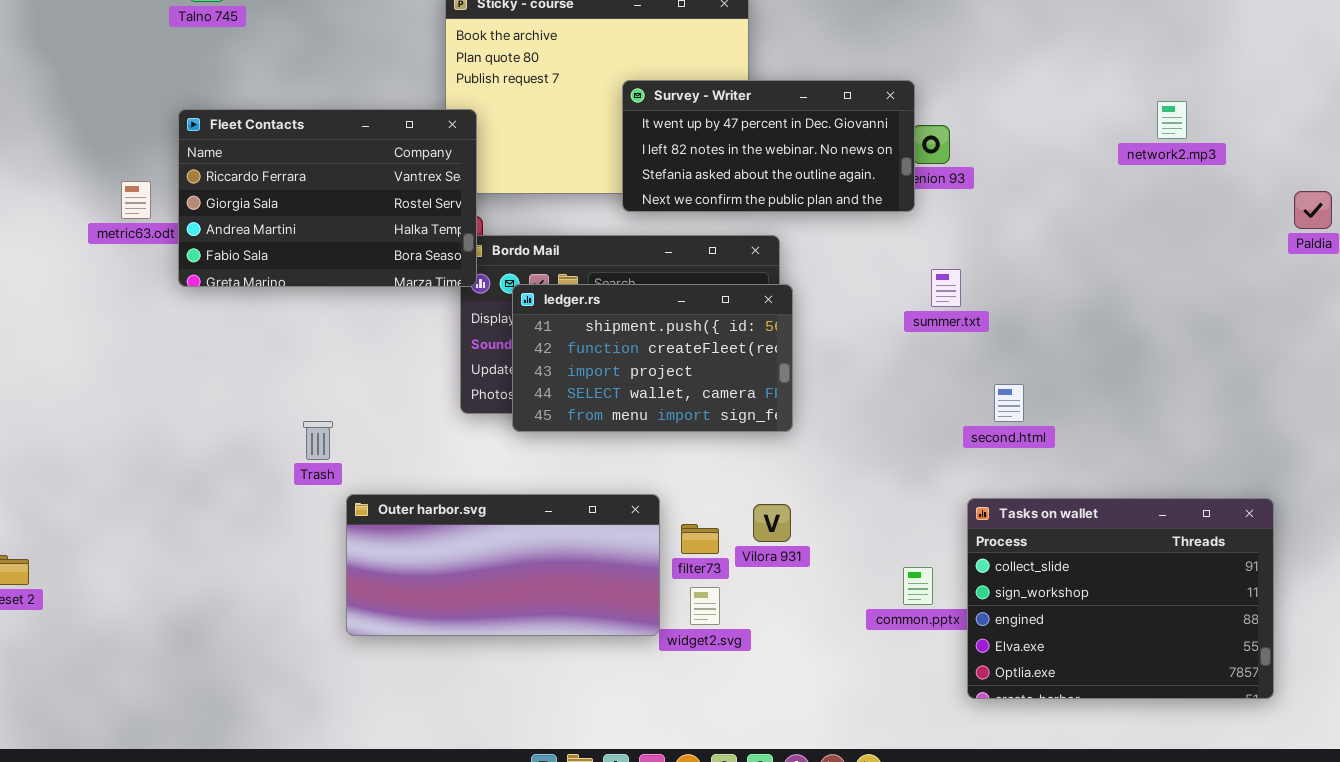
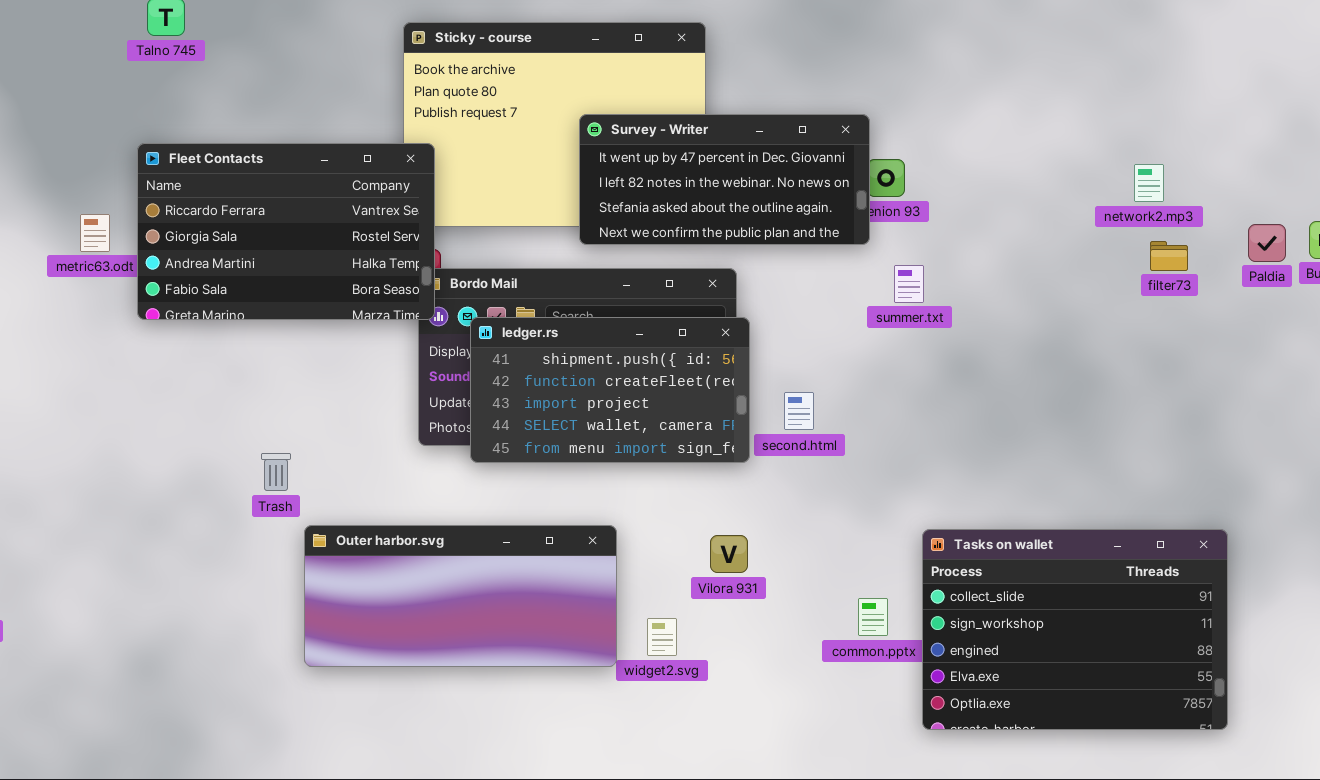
network2.mp3: [1157,101,1187,139] -> [1134,164,1164,202], moved
summer.txt: [931,269,961,307] -> [894,265,924,303], moved
second.html: [994,384,1024,422] -> [784,392,814,430], moved
filter73: [681,524,719,554] -> [1150,241,1188,271], moved

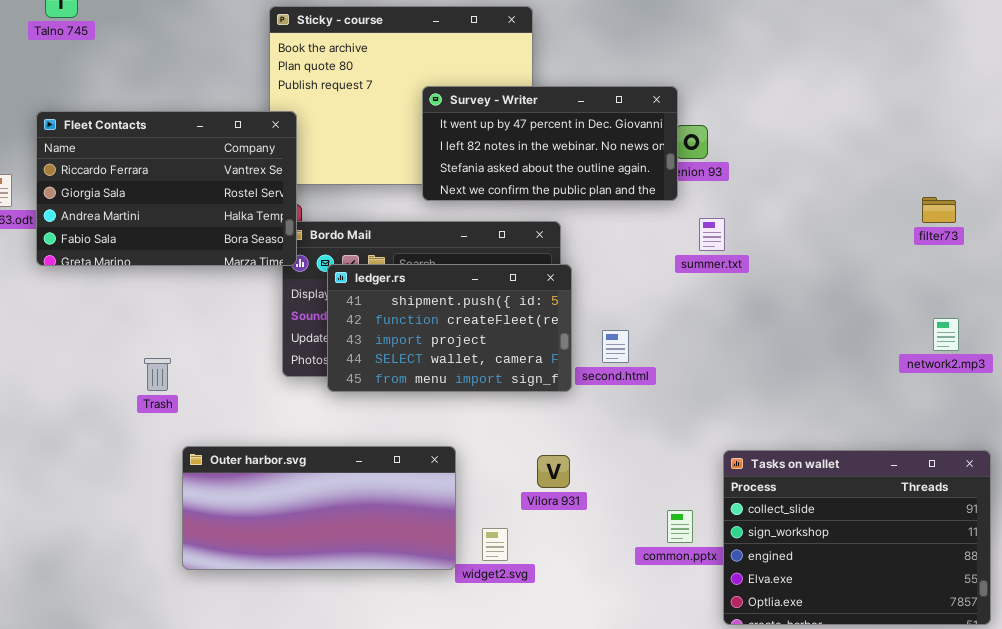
network2.mp3: [1134,164,1164,202] -> [933,318,959,351], moved
Trash: [261,453,291,491] -> [144,358,171,391], moved

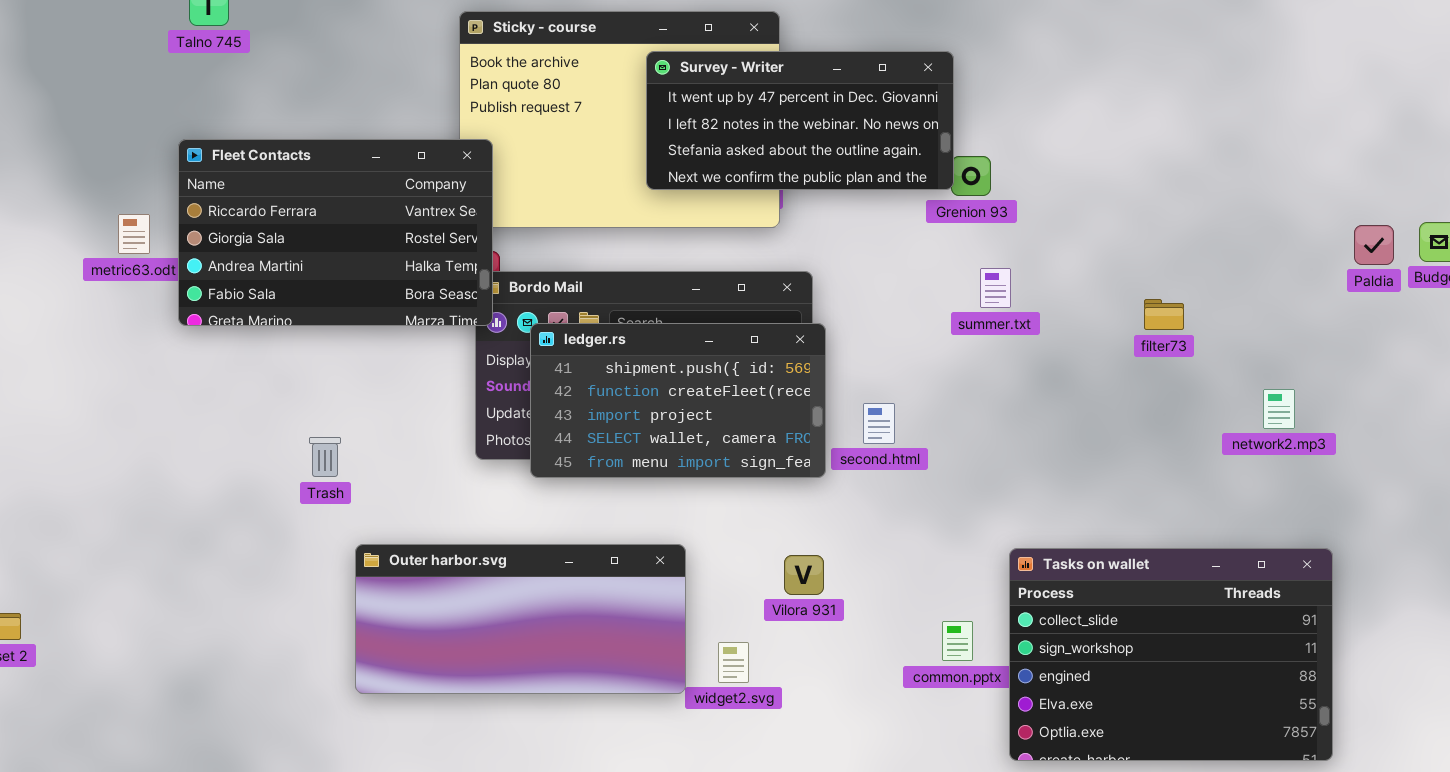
Survey - Writer: [422,86,678,201] -> [646,51,954,190], moved
filter73: [922,197,956,223] -> [1144,299,1184,330], moved

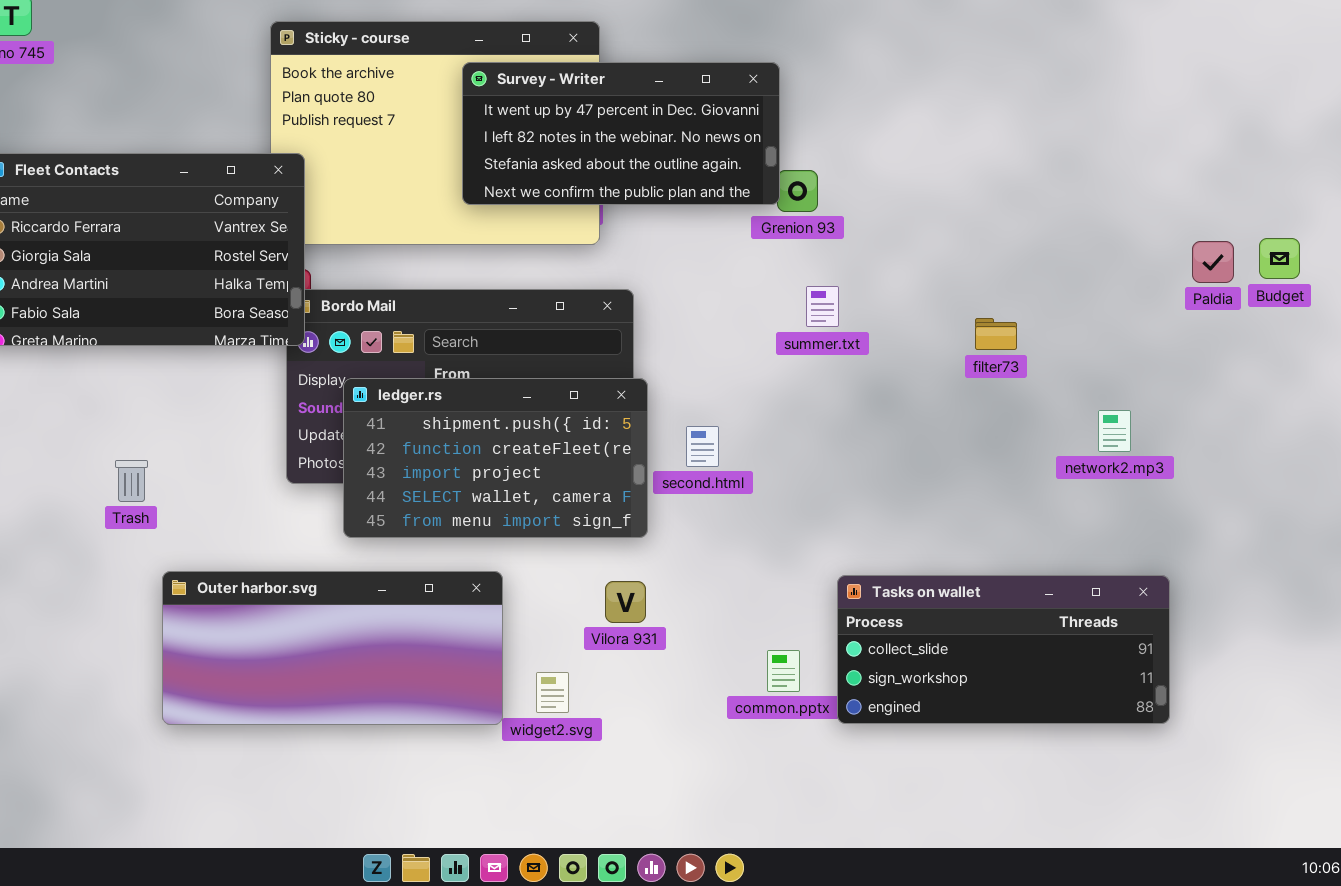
ledger.rs: [530,323,826,478] -> [343,378,648,538], moved
Tasks on wallet: [1009,548,1333,761] -> [837,575,1170,724], resized

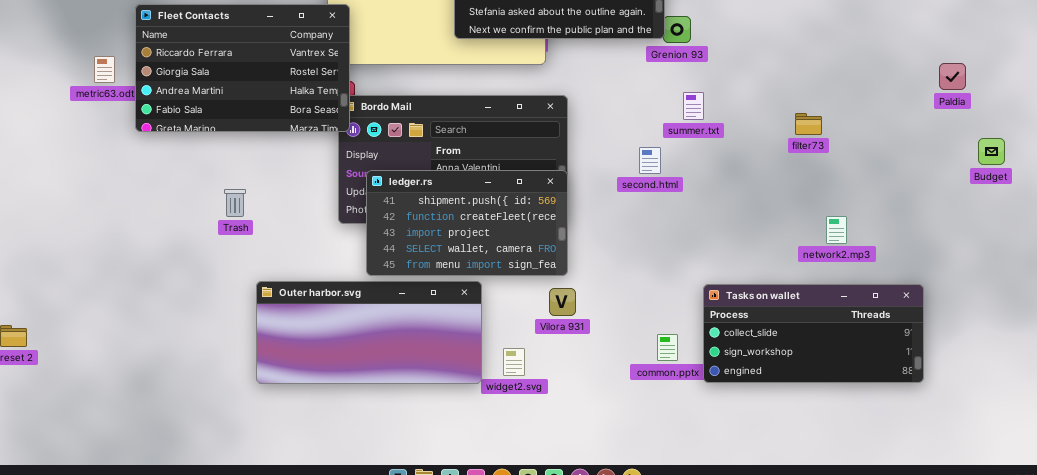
Budget: [1259,238,1300,279] -> [978,138,1005,165], moved
ledger.rs: [343,378,648,538] -> [366,170,568,276], moved
network2.mp3: [1098,410,1131,452] -> [826,216,847,244], moved
second.html: [686,426,719,467] -> [639,147,661,174], moved
Trash: [115,460,148,502] -> [224,189,246,217], moved

